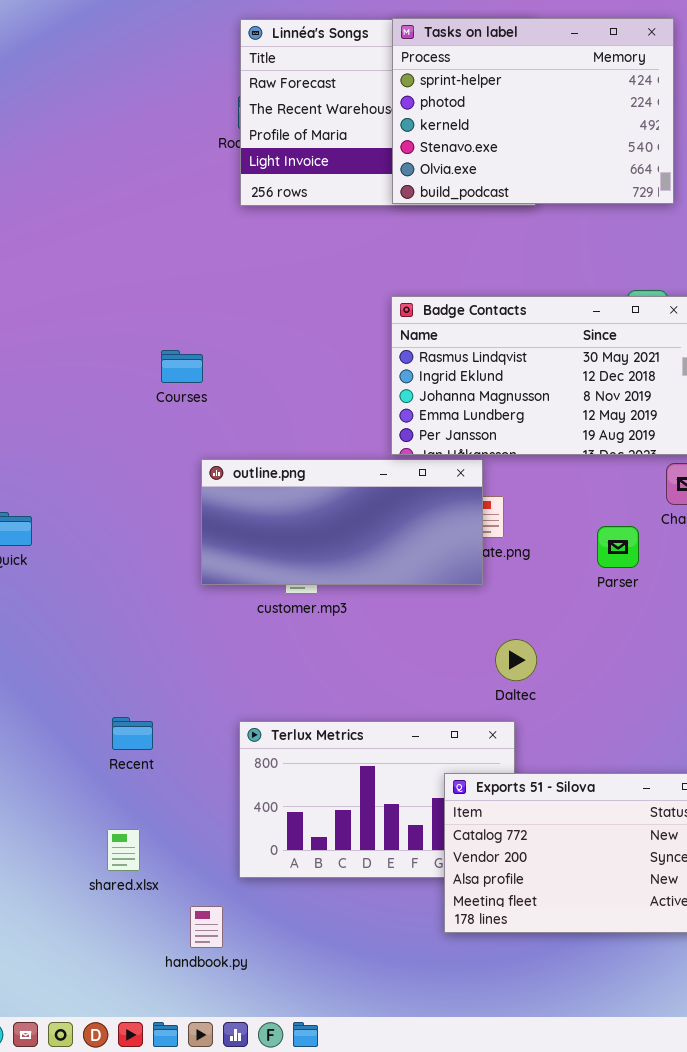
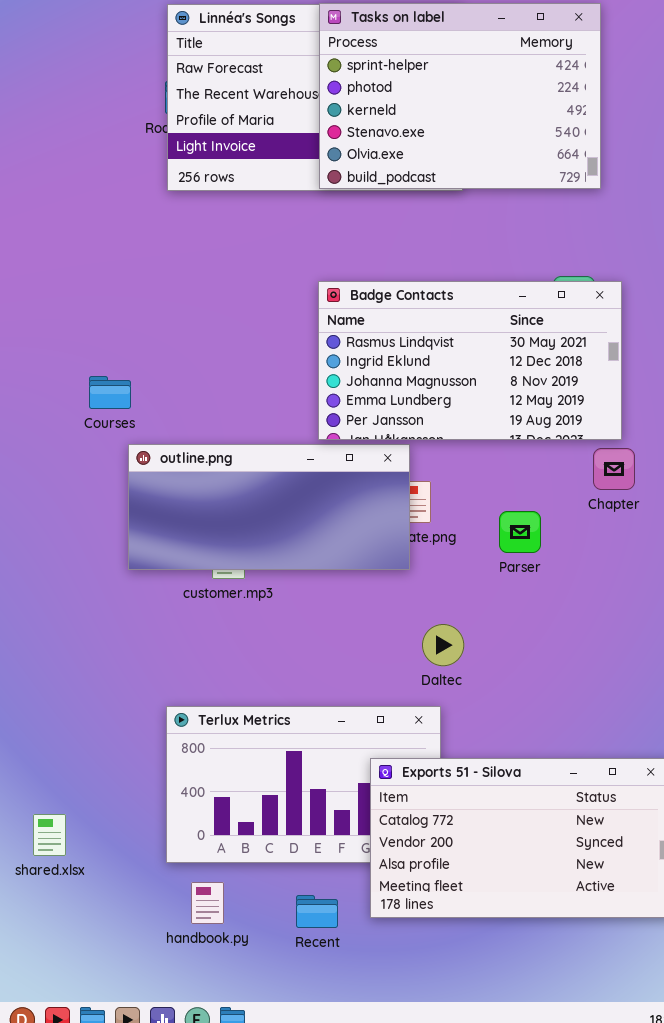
Courses: [161,350,203,383] -> [89,376,131,409], moved
Parser: [597,526,639,568] -> [499,511,541,553], moved
Recent: [112,717,153,750] -> [296,895,338,928], moved
handbook.py: [190,906,223,948] -> [191,882,224,924], moved

